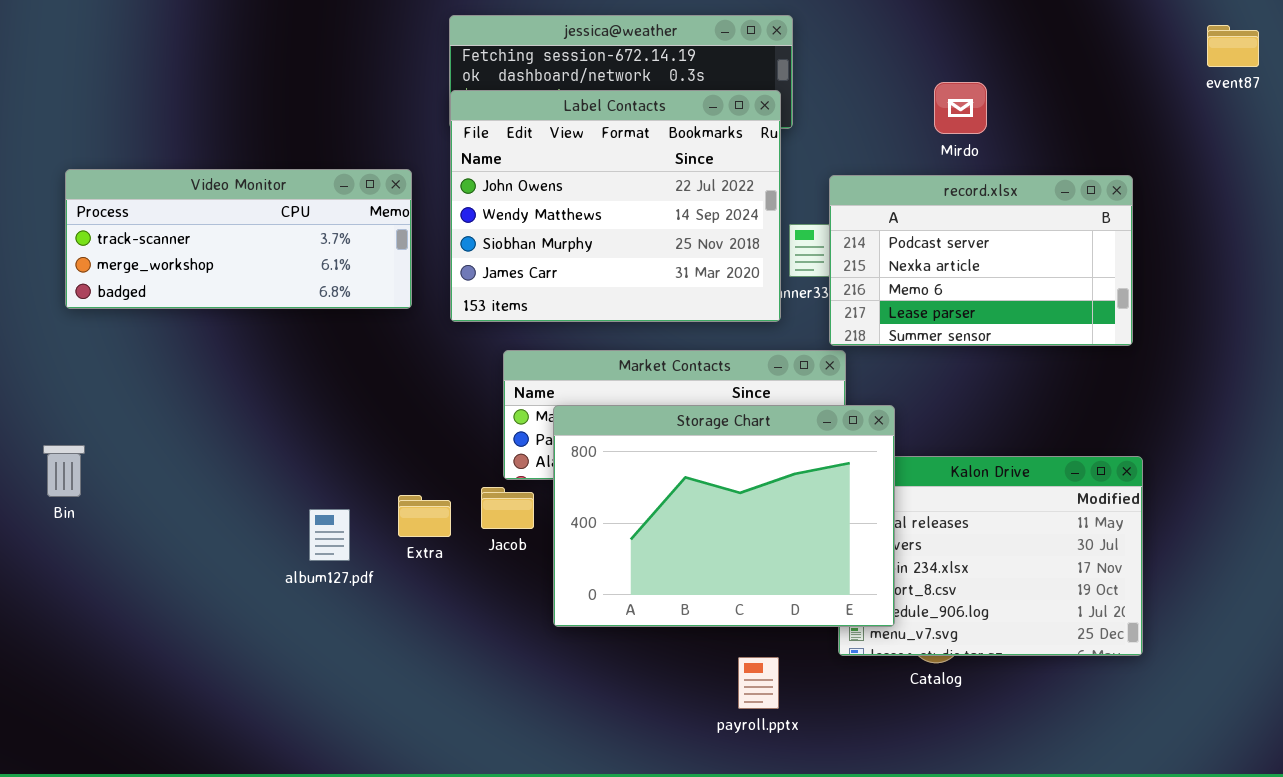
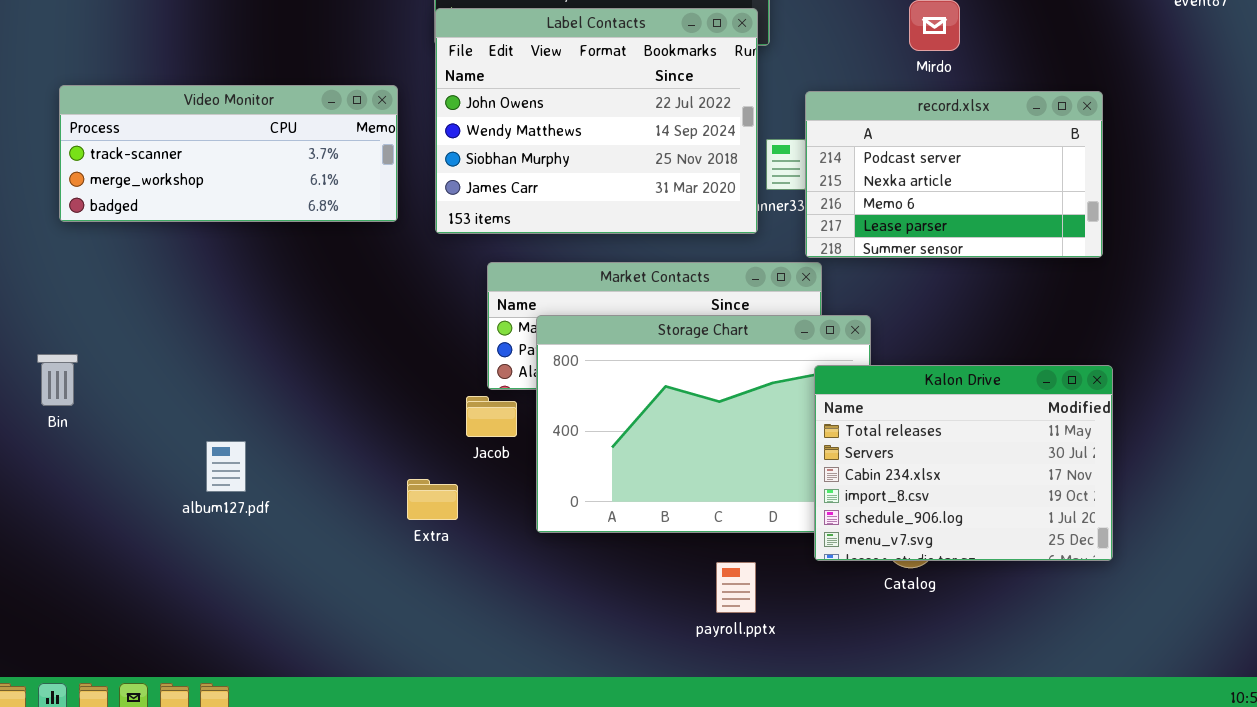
Kalon Drive: [838,456,1143,656] -> [814,365,1113,561], raised
Extra: [398,495,451,537] -> [407,479,458,520], moved
album127.pdf: [309,509,350,561] -> [206,441,246,492], moved

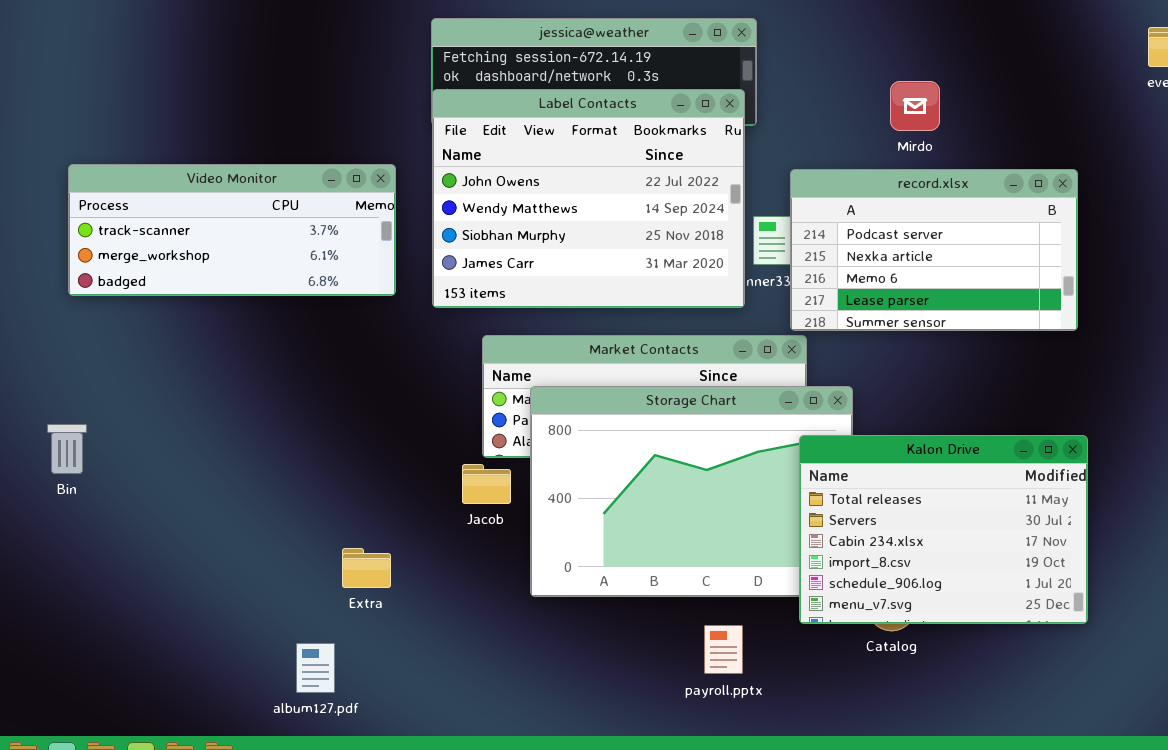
album127.pdf: [206,441,246,492] -> [296,643,335,693], moved
Extra: [407,479,458,520] -> [342,548,391,588], moved

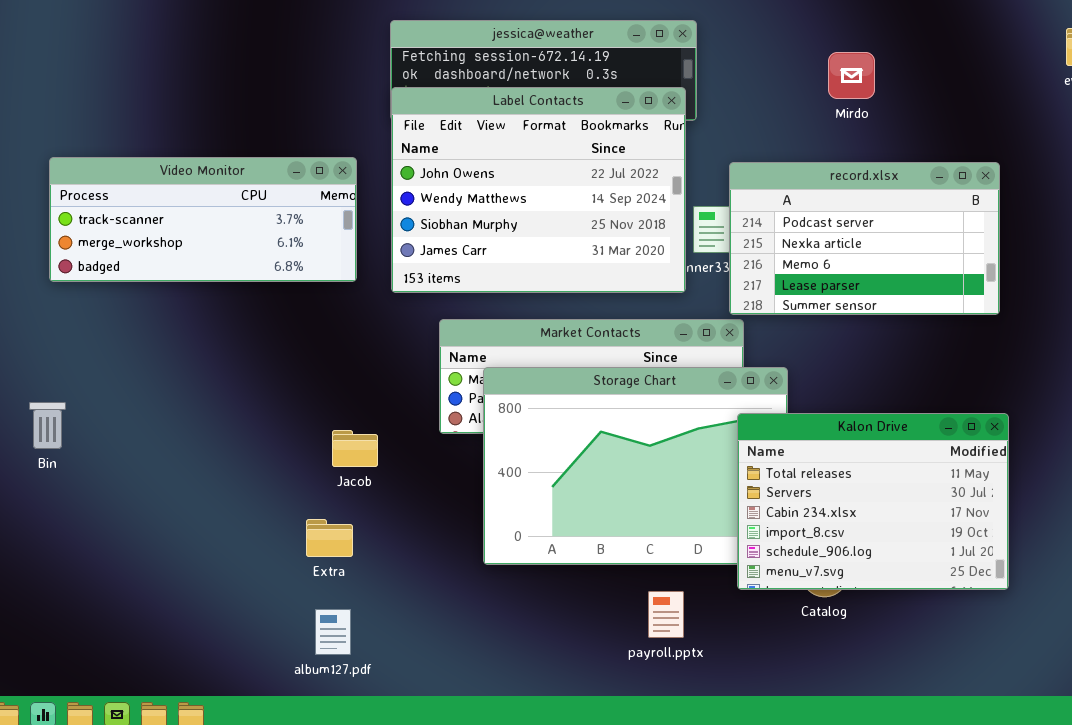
Mirdo: [890,81,940,131] -> [828,52,875,99], moved
Jacob: [462,464,511,504] -> [332,430,378,467], moved
album127.pdf: [296,643,335,693] -> [315,609,351,655], moved

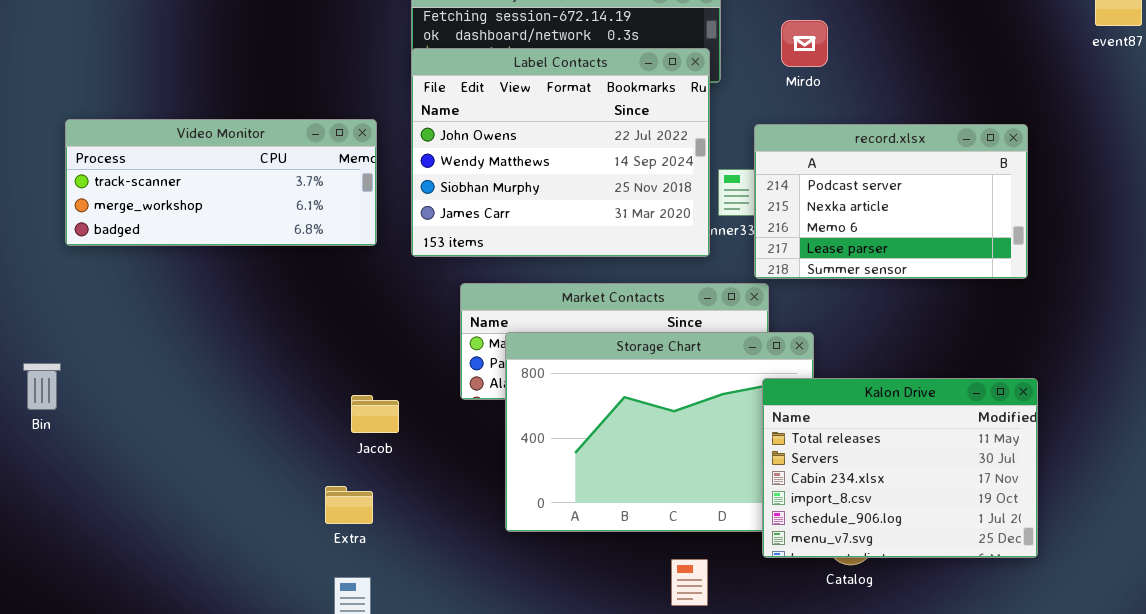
Mirdo: [828,52,875,99] -> [781,20,828,67], moved
Bin: [29,402,66,449] -> [23,363,61,410], moved

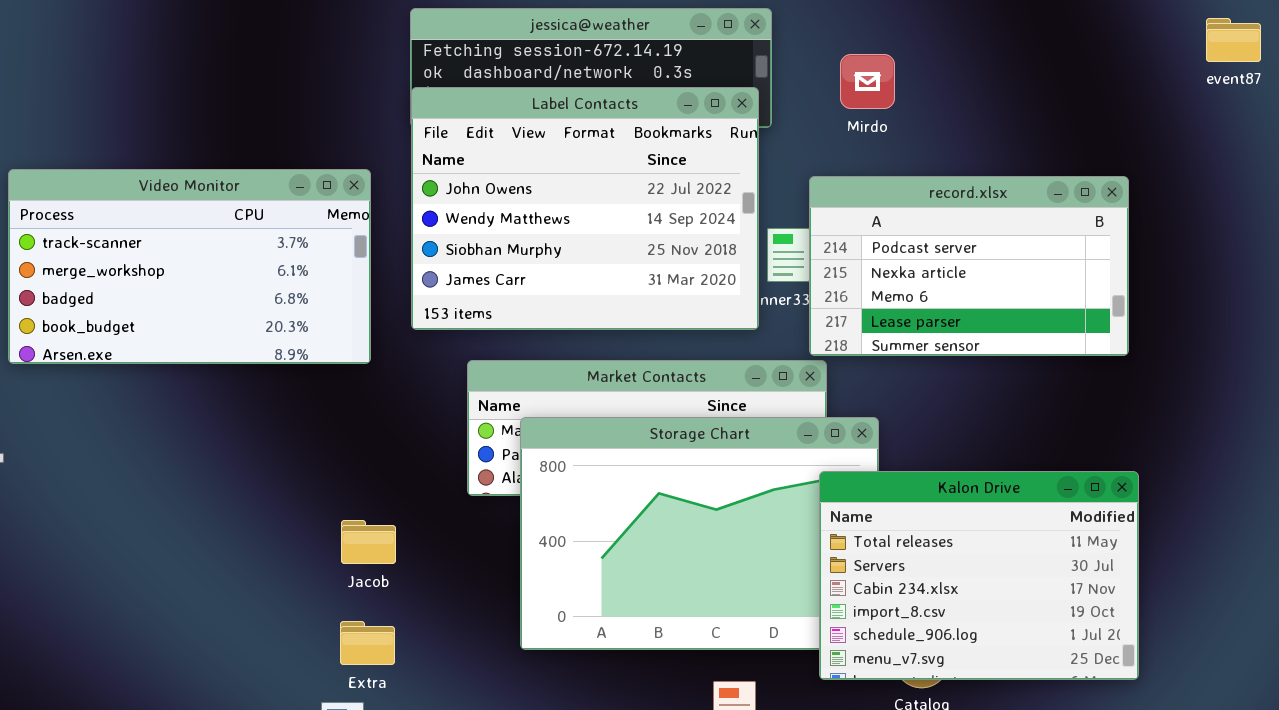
Video Monitor: [65,119,377,246] -> [8,169,371,364], resized
Jacob: [351,395,399,433] -> [341,520,396,564], moved
Extra: [325,486,373,524] -> [340,621,395,665], moved

